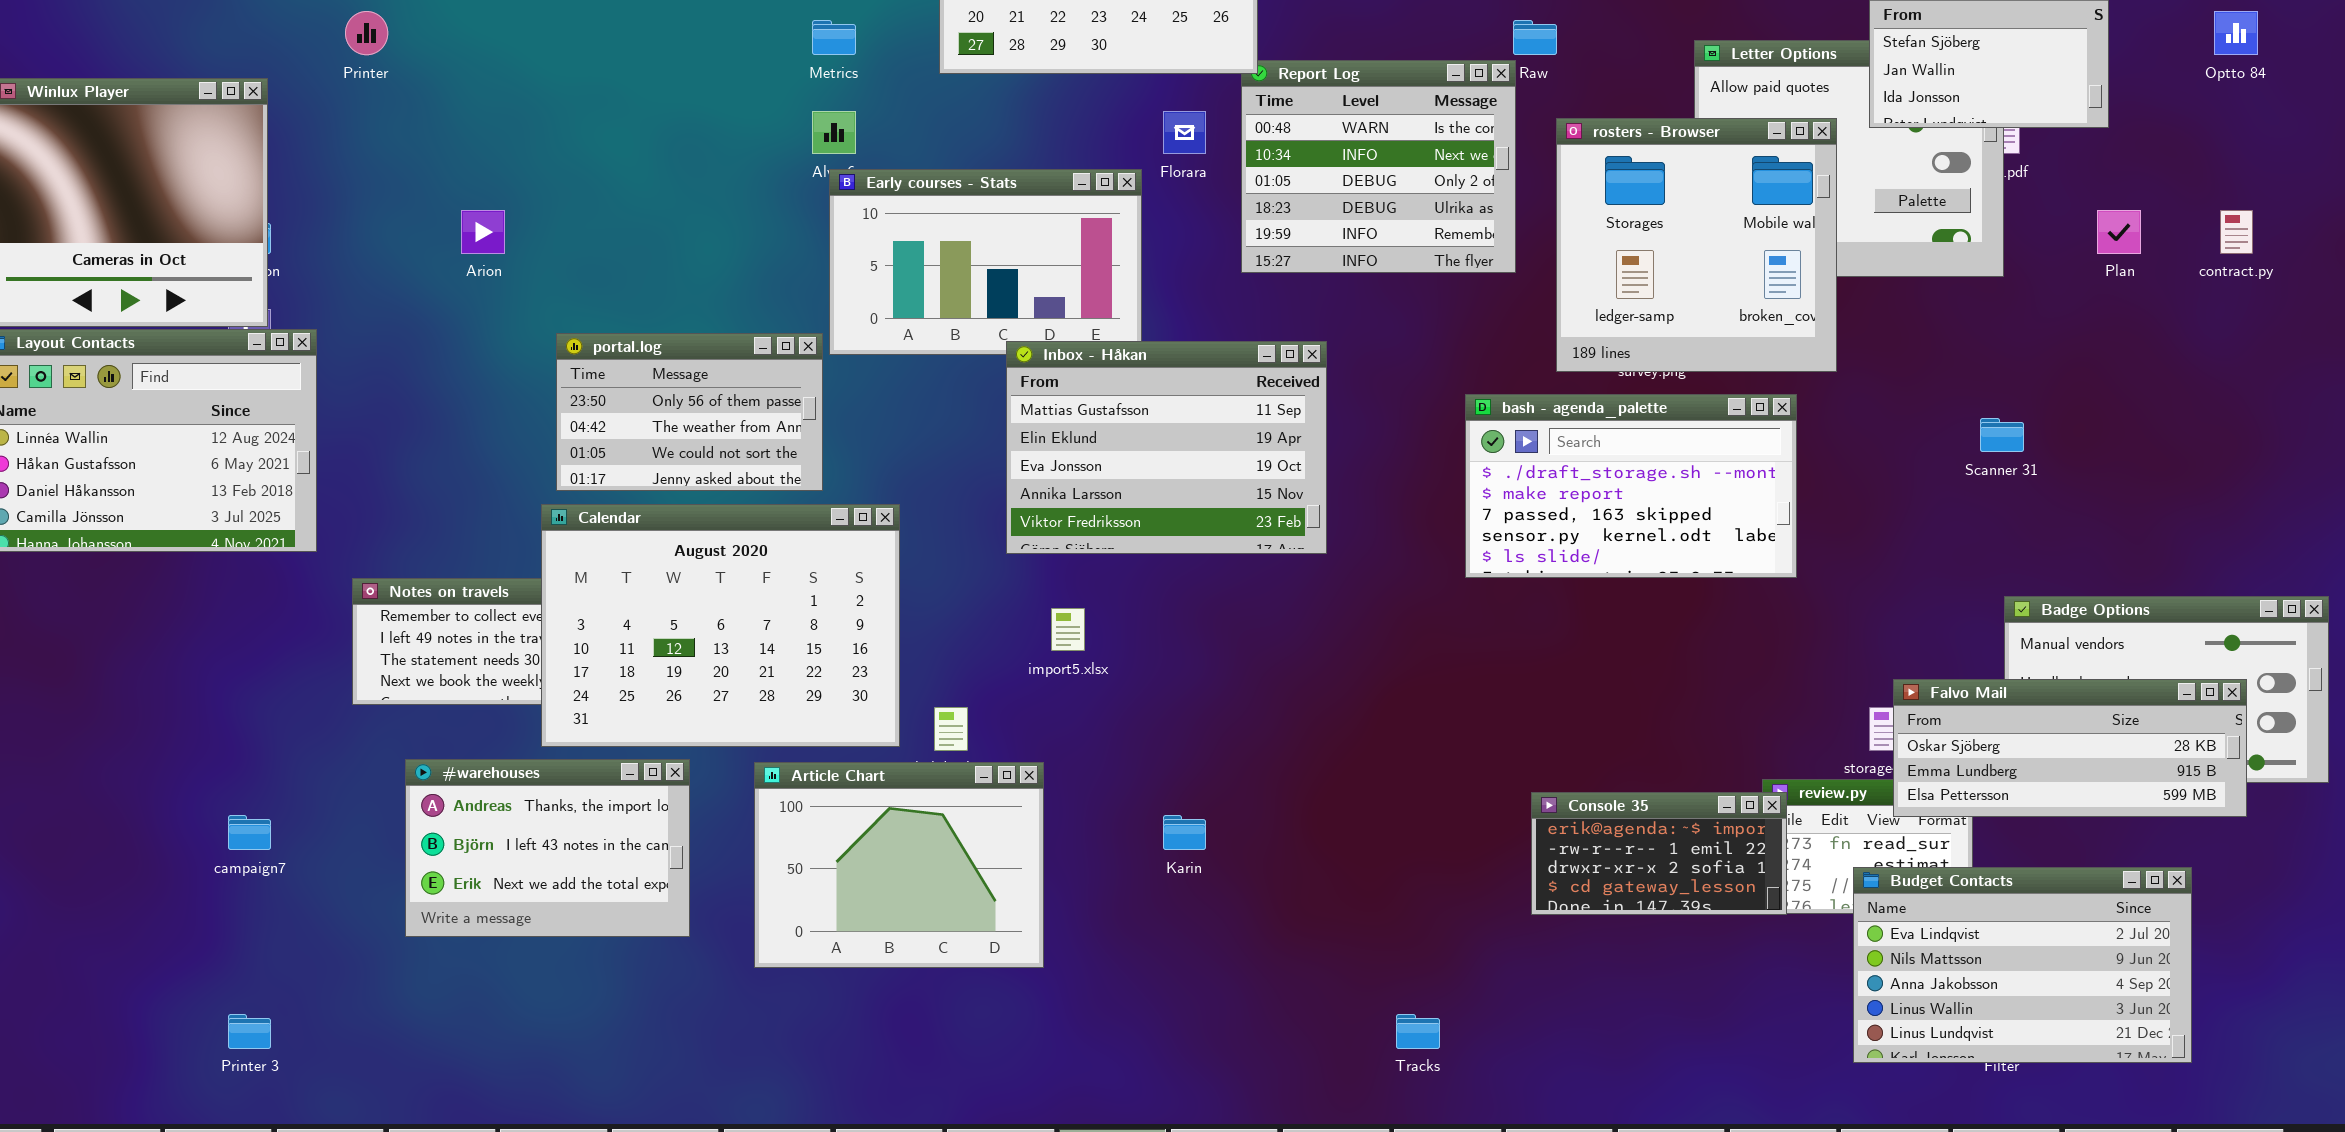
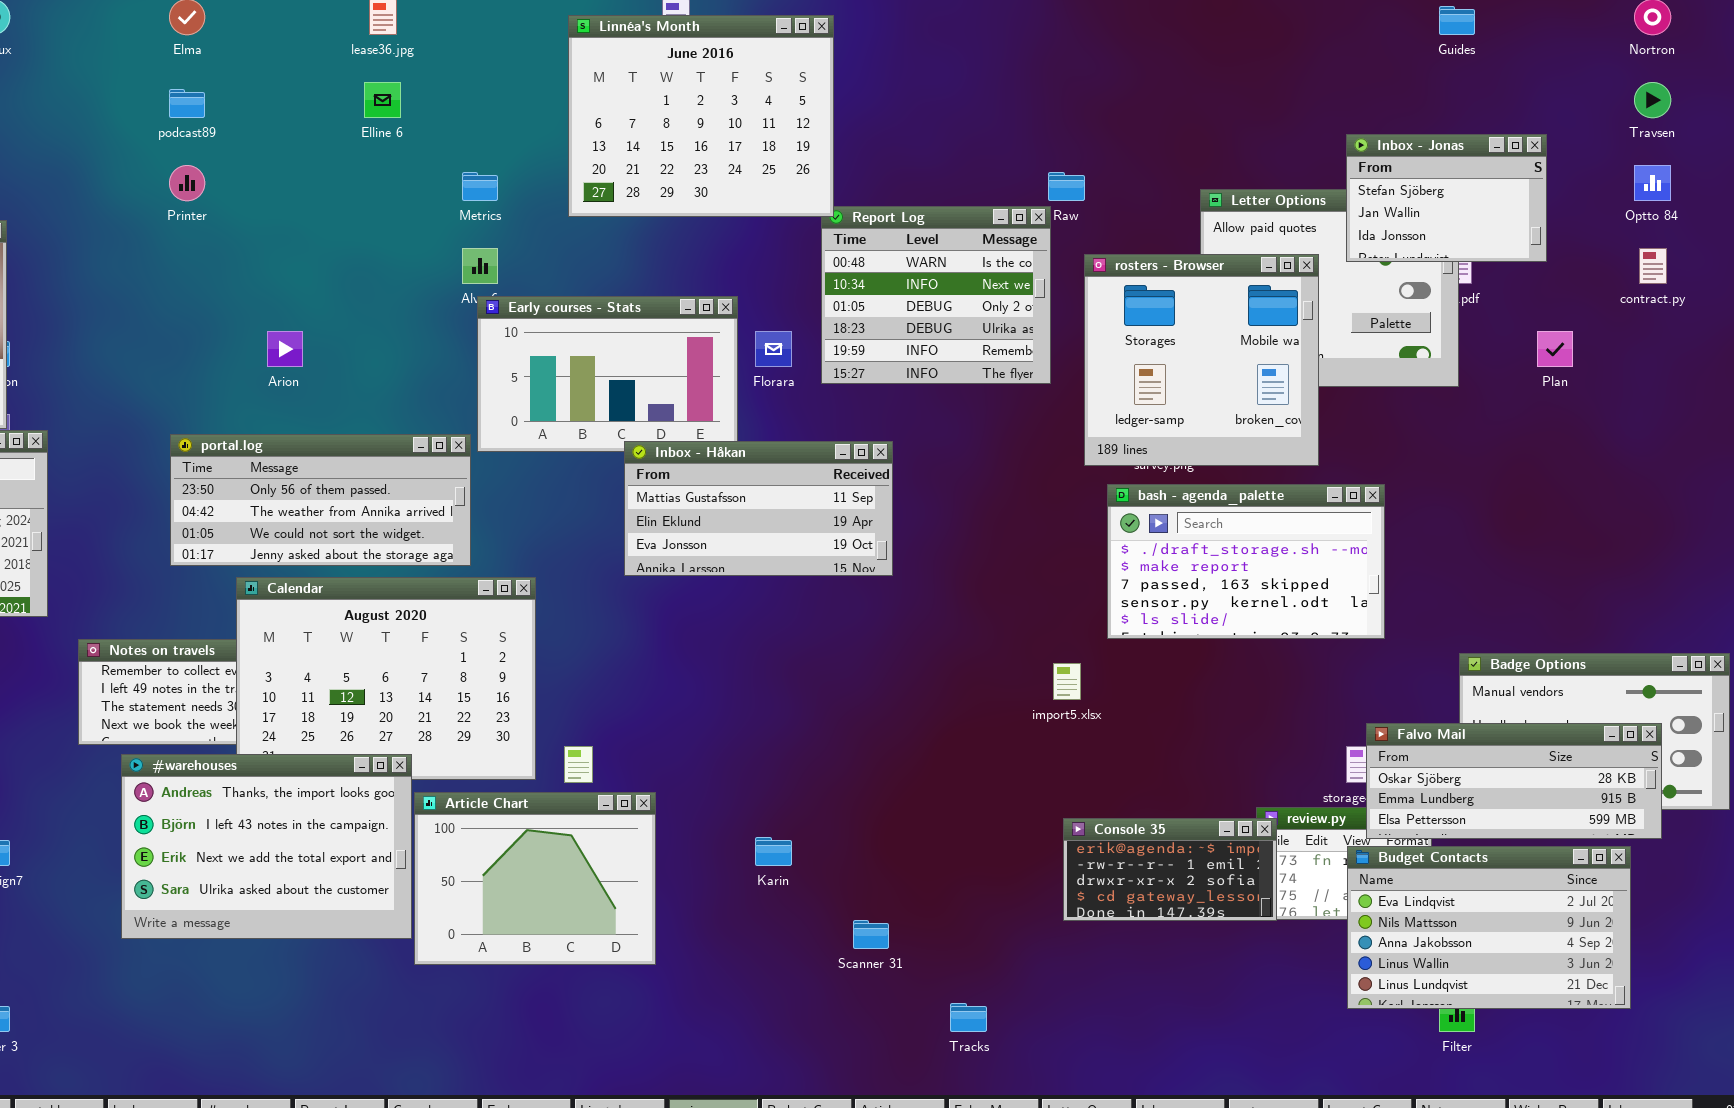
Printer: [345,11,388,55] -> [169,165,205,201], moved
Florara: [1163,111,1206,154] -> [755,331,792,367], moved
Arion: [461,210,505,254] -> [267,331,303,367], moved
contract.py: [2220,210,2253,254] -> [1639,248,1667,284], moved
portal.log: [556,333,823,491] -> [170,434,471,566], resized
Inbox - Håkan: [1006,341,1327,554] -> [624,441,893,576], resized
bash - agenda_palette: [1465,394,1797,578] -> [1107,484,1385,639], moved
Scanner 31: [1980,418,2024,452] -> [853,920,889,949], moved
import5.xlsx: [1051,608,1085,651] -> [1053,663,1081,700], moved
#warehouses: [405,759,690,937] -> [121,754,412,939], resized
Budget Contacts: [1853,867,2192,1063] -> [1347,846,1631,1009], moved

